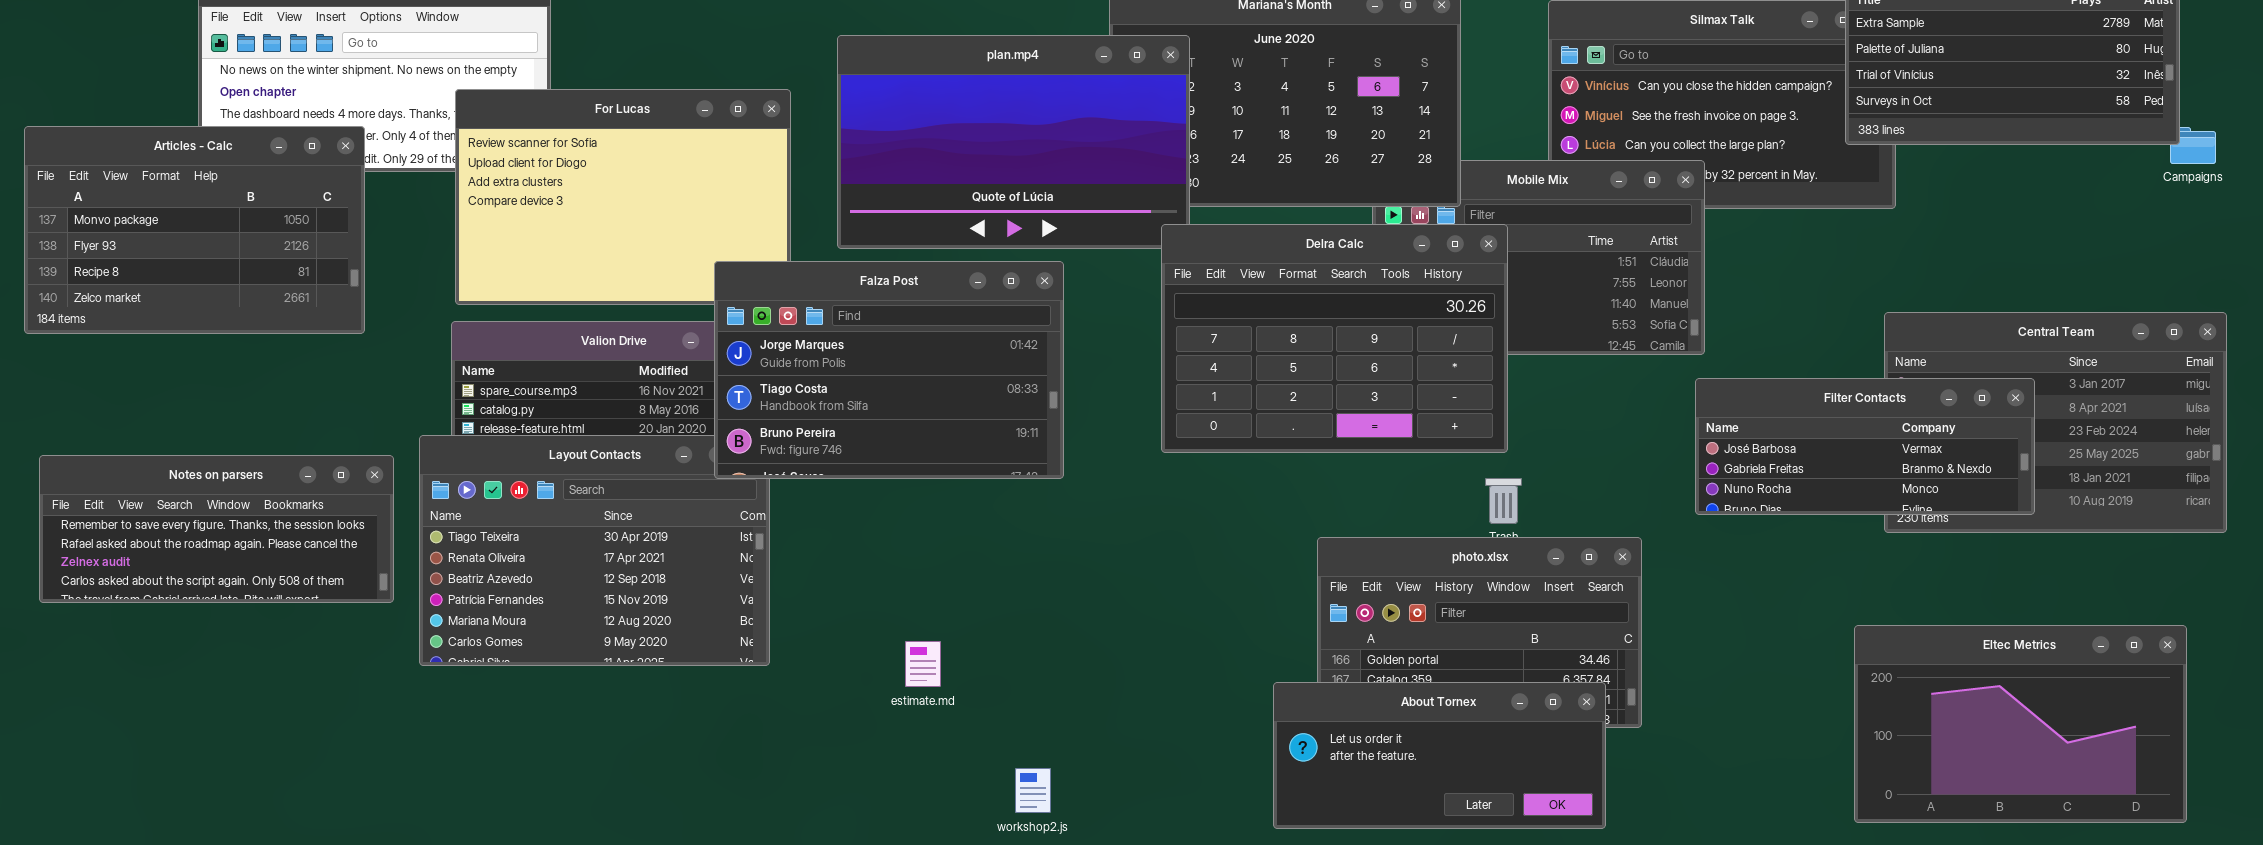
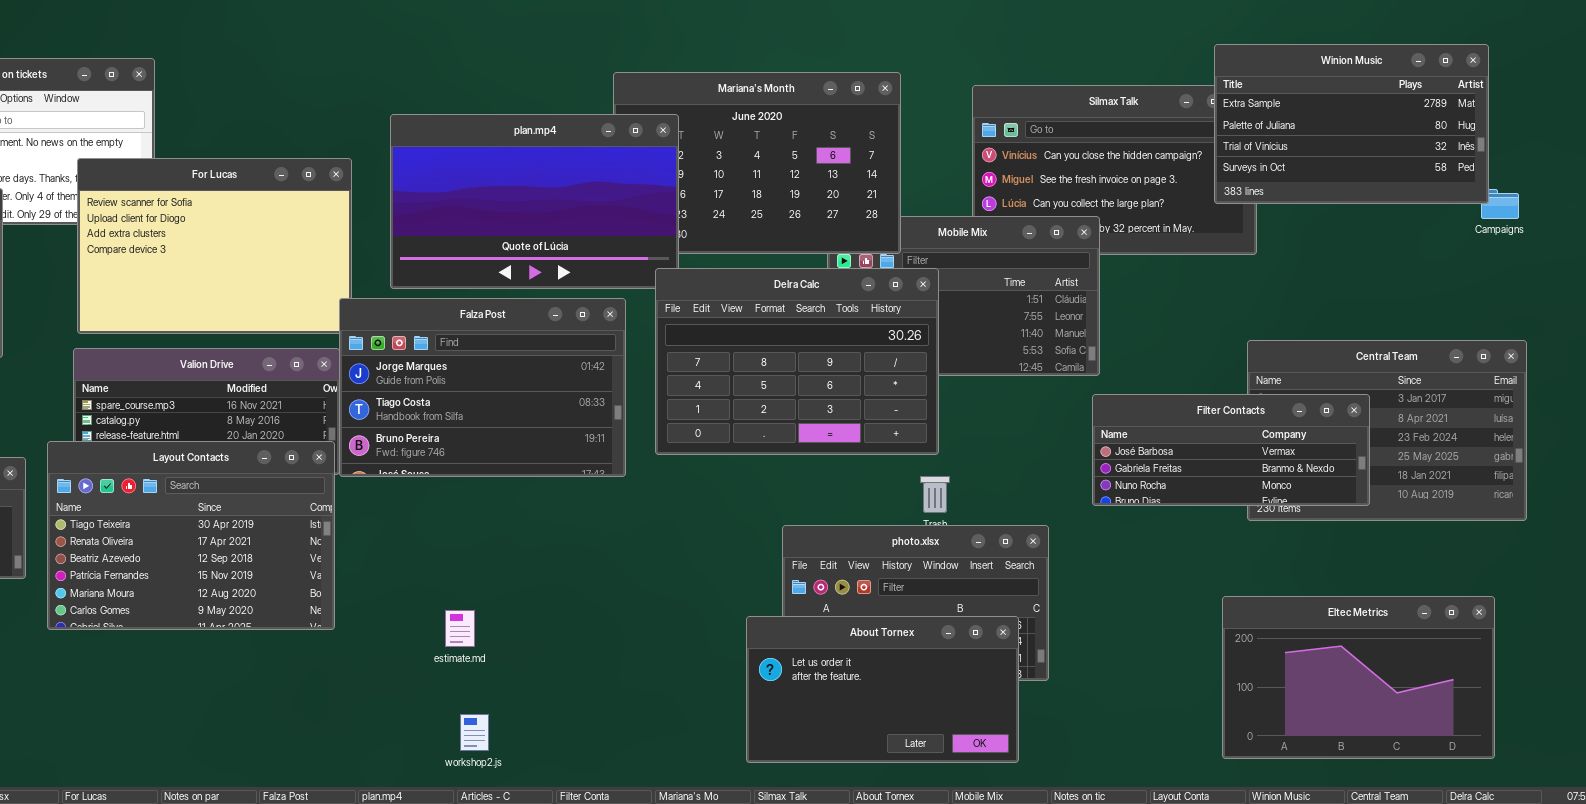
Falza Post: [714,261,1064,479] -> [339,298,626,477], moved
About Tornex: [1273,682,1606,829] -> [746,616,1019,763], resized
workshop2.js: [1015,768,1051,813] -> [460,714,489,751], moved

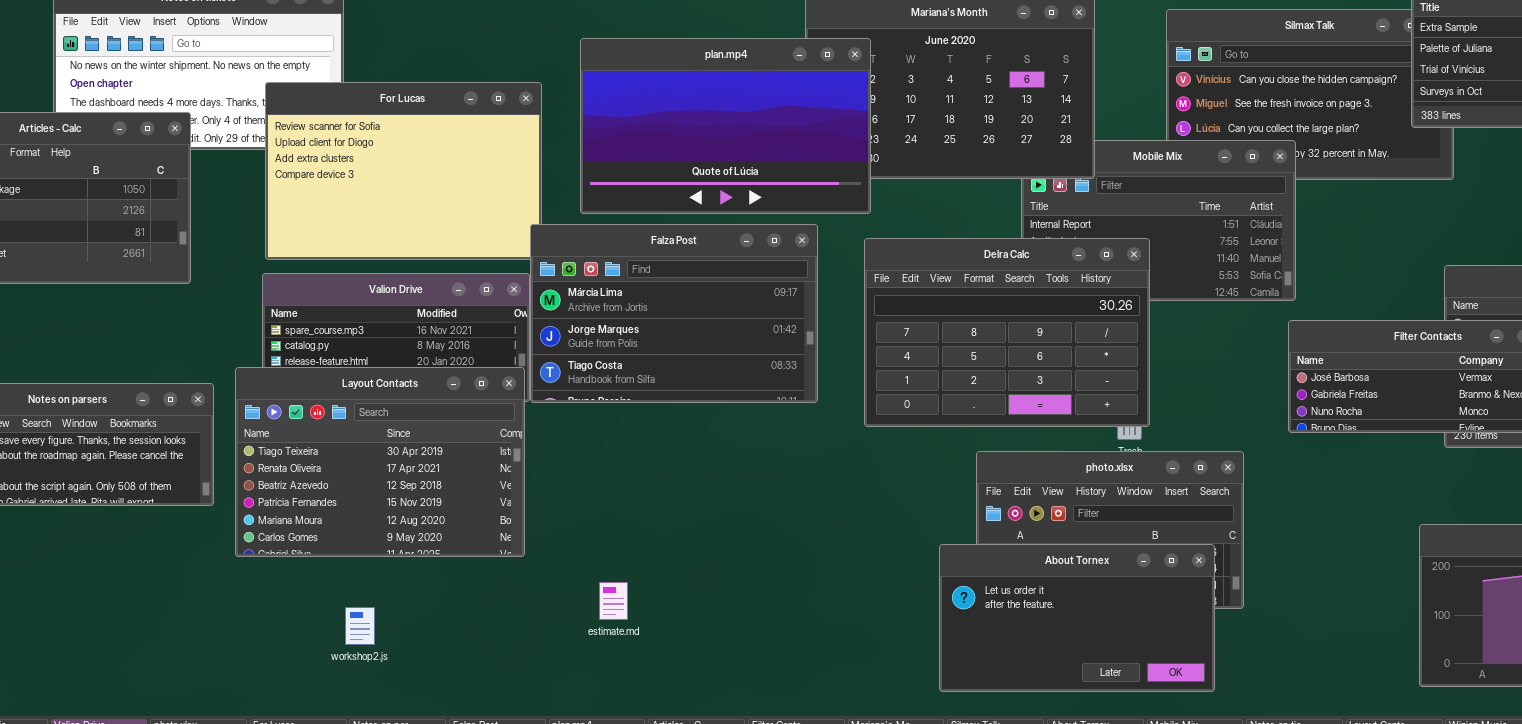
Delra Calc: [655,268,939,455] -> [864,238,1150,427], moved
Falza Post: [339,298,626,477] -> [530,224,818,403], scrolled up 1 row
estimate.md: [445,610,475,647] -> [599,582,628,620], moved
workshop2.js: [460,714,489,751] -> [345,607,375,645], moved

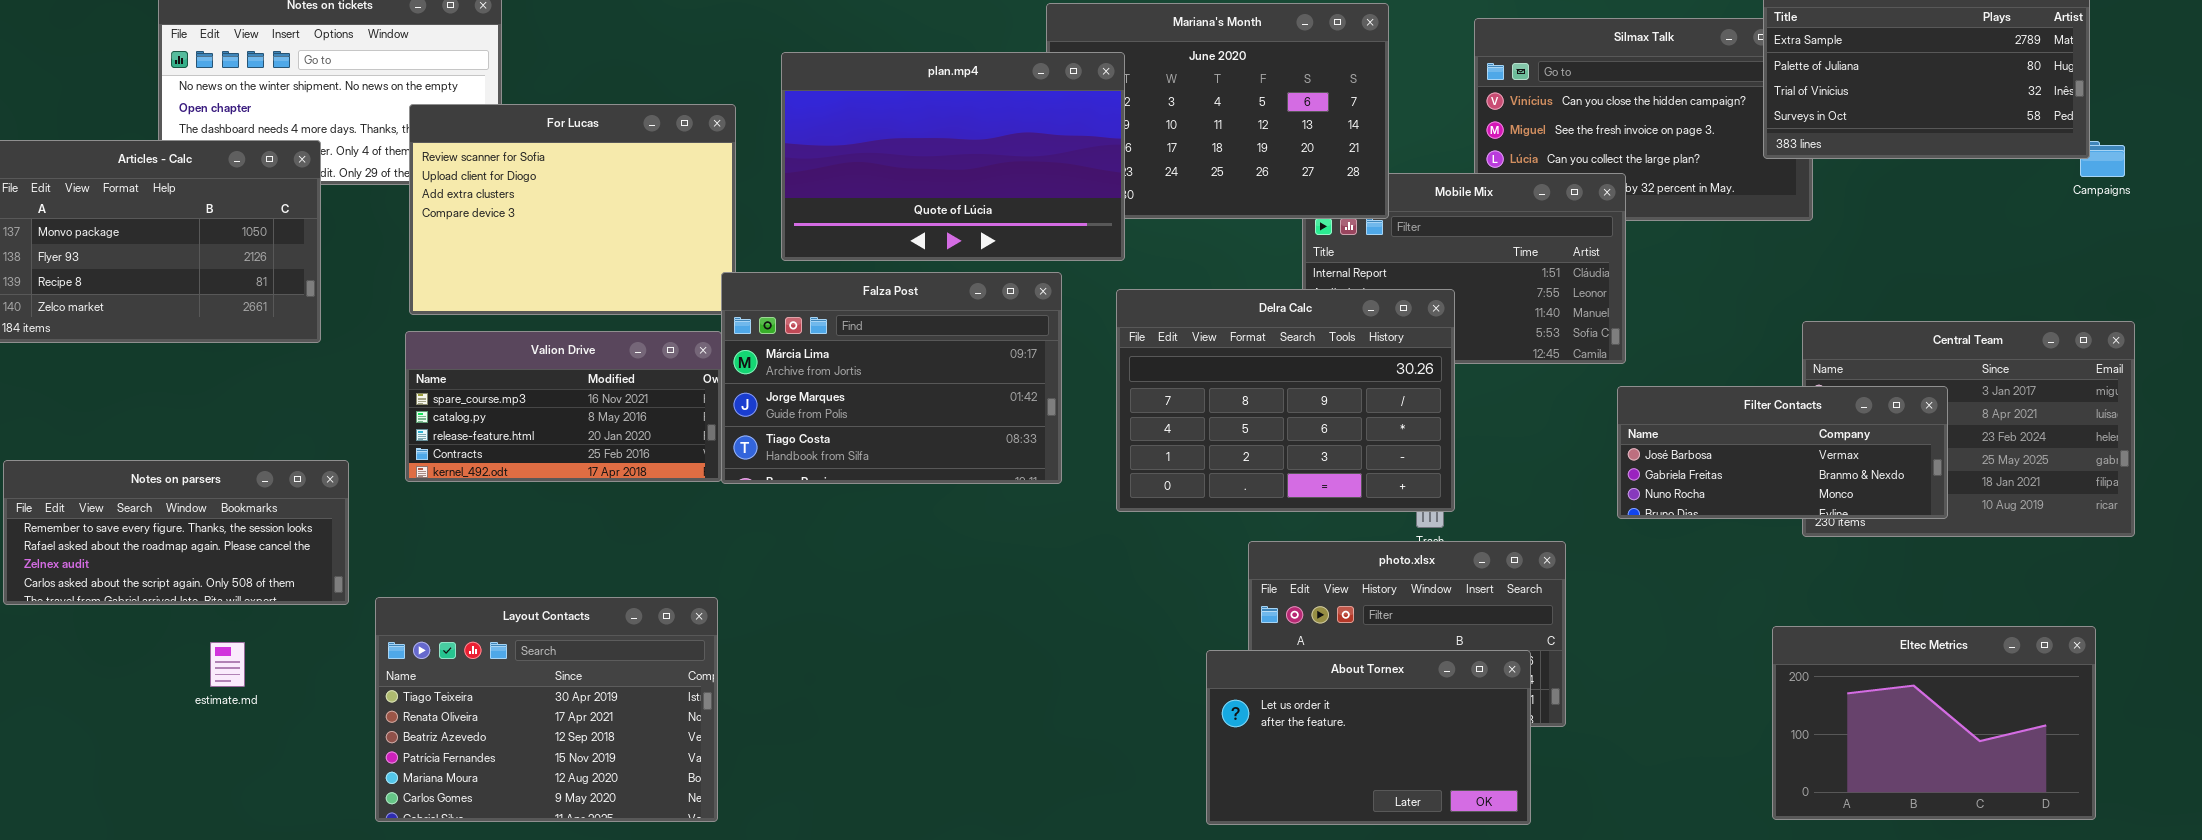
Layout Contacts: [235,367,525,557] -> [375,597,718,822], moved
estimate.md: [599,582,628,620] -> [210,642,245,687], moved

